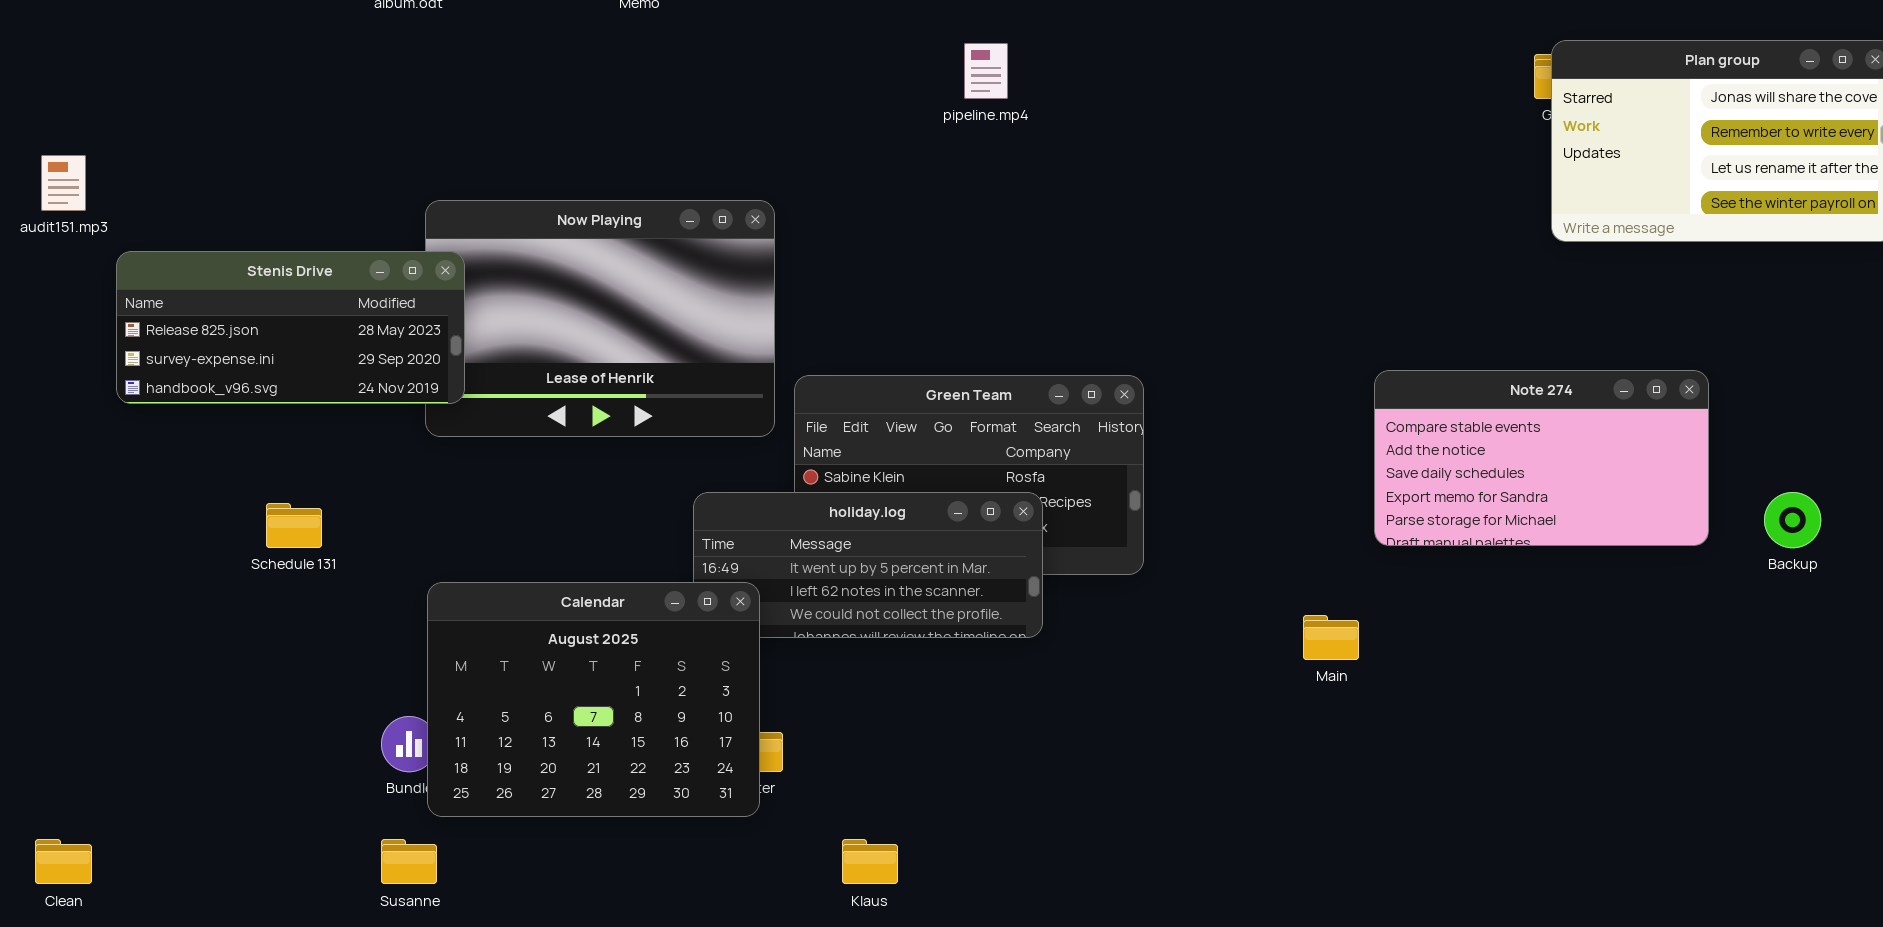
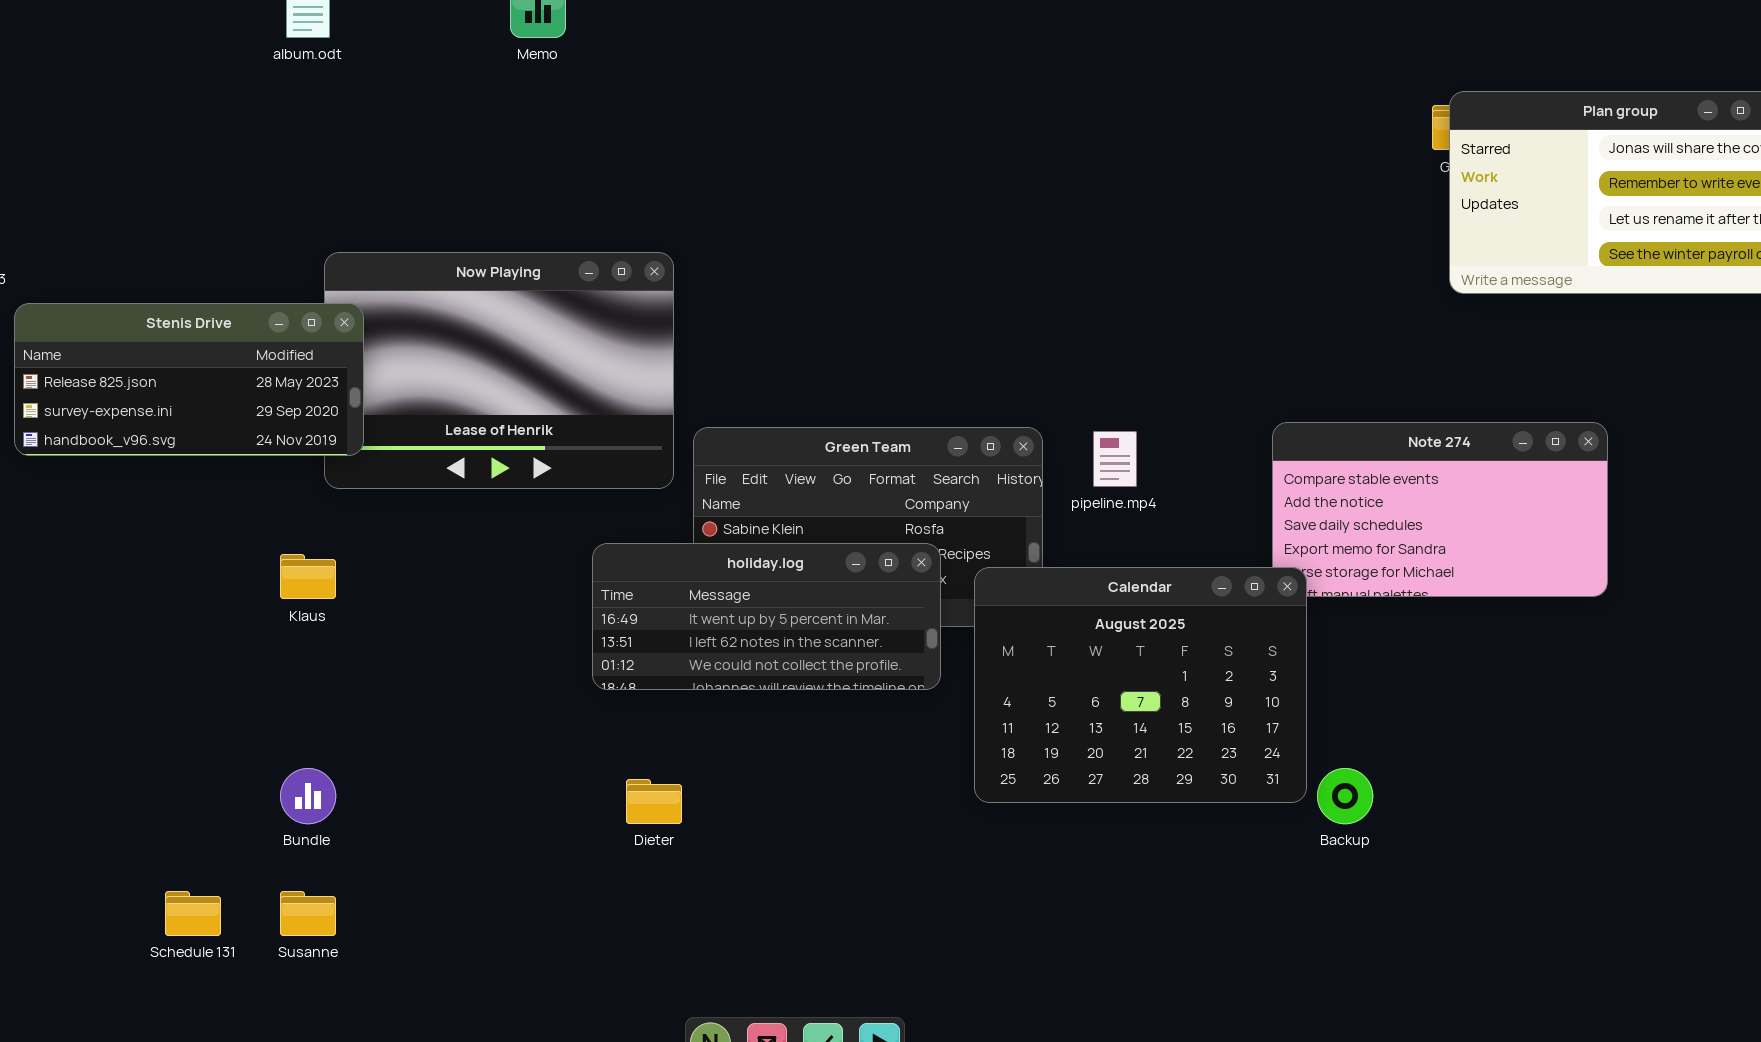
pipeline.mp4: [964,43,1008,99] -> [1093,431,1137,487], moved
Backup: [1764,492,1821,548] -> [1317,768,1373,824], moved
Schedule 131: [266,503,322,548] -> [165,891,221,936], moved
Calendar: [427,582,760,817] -> [974,567,1307,803], moved
Klaus: [842,839,898,884] -> [280,554,336,599], moved

